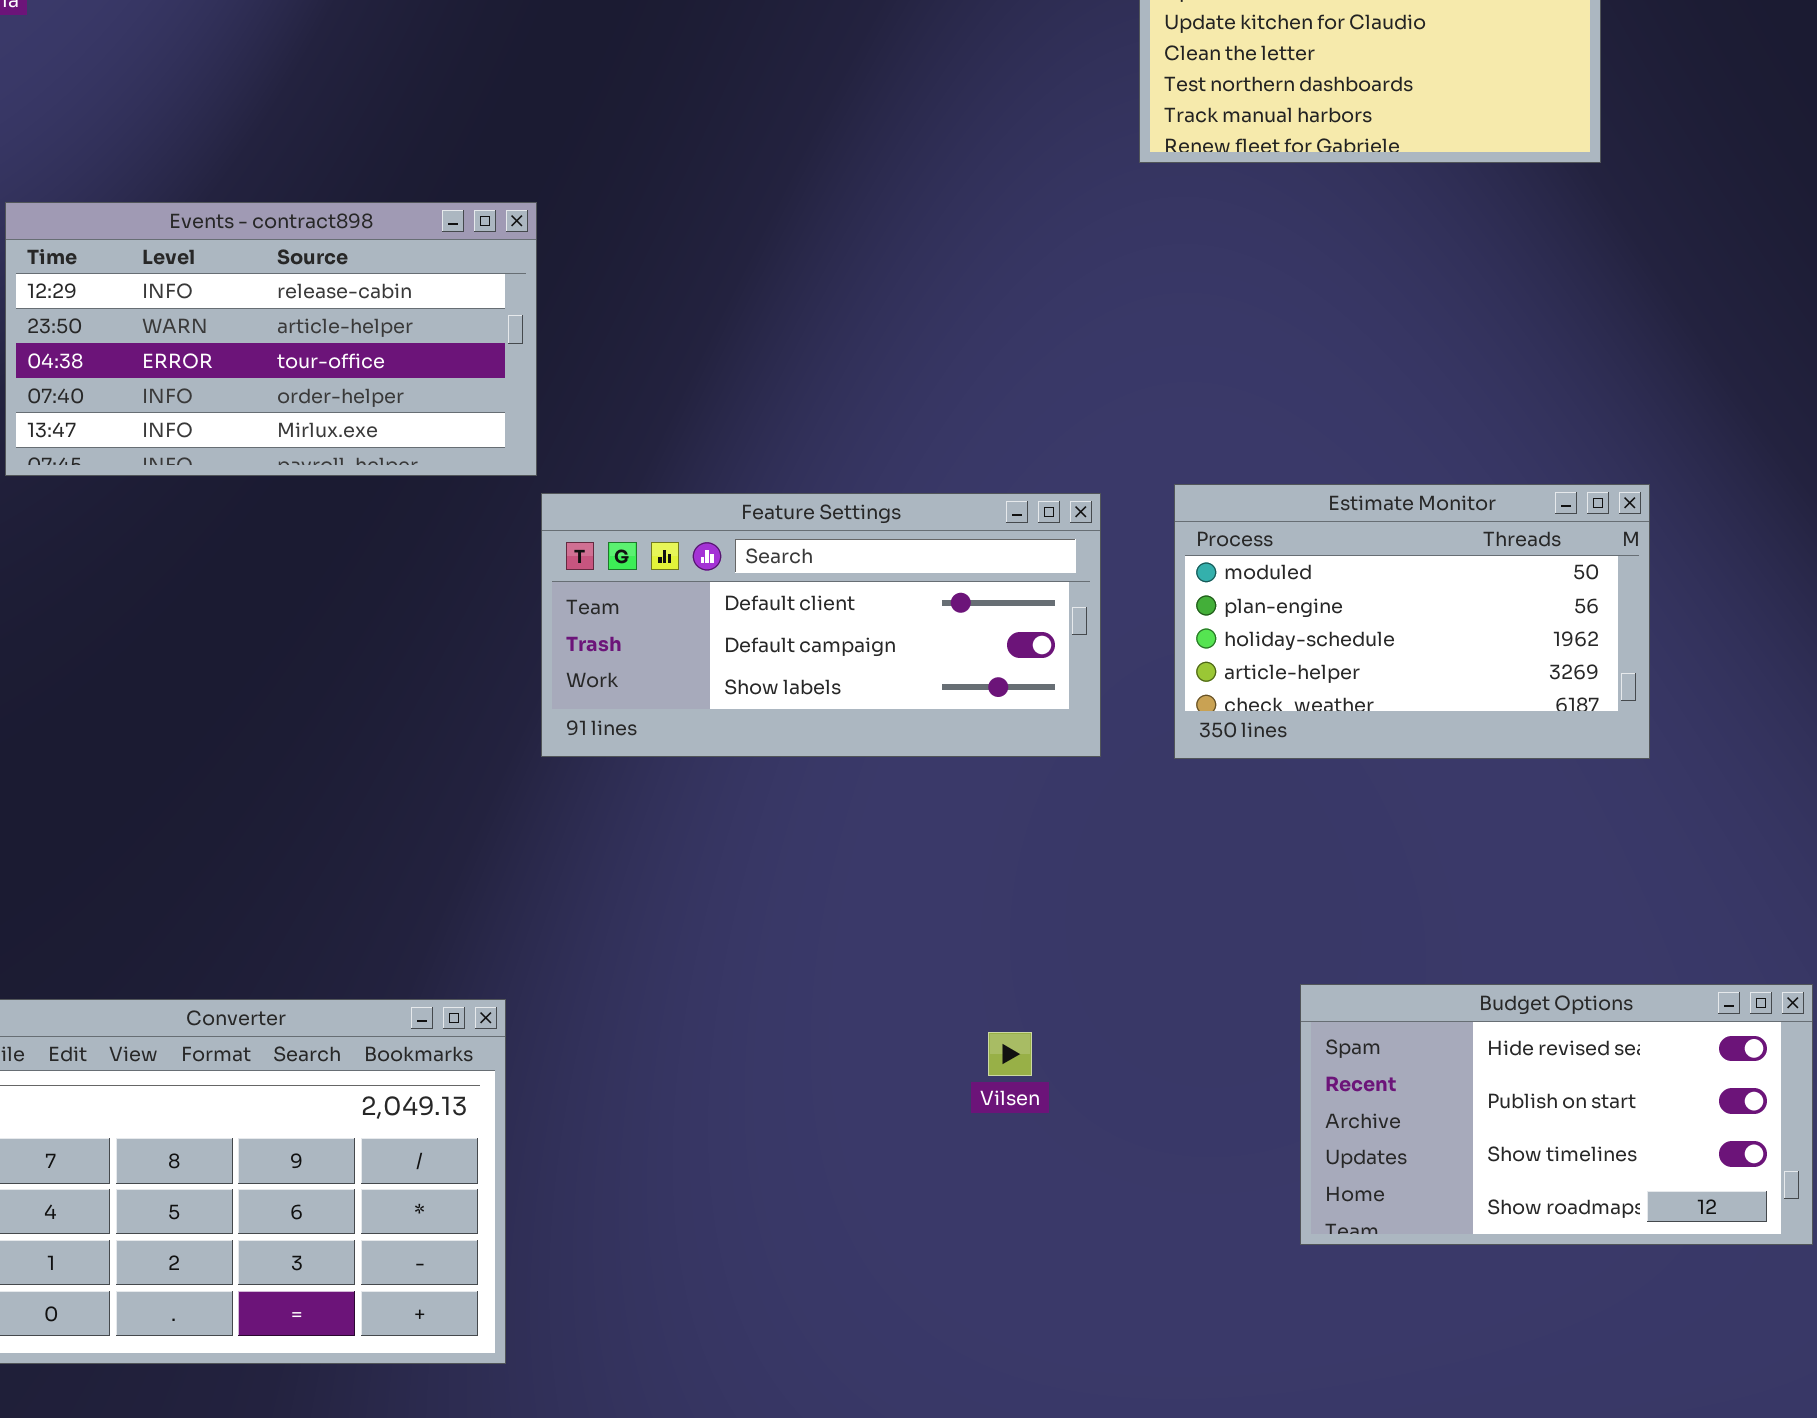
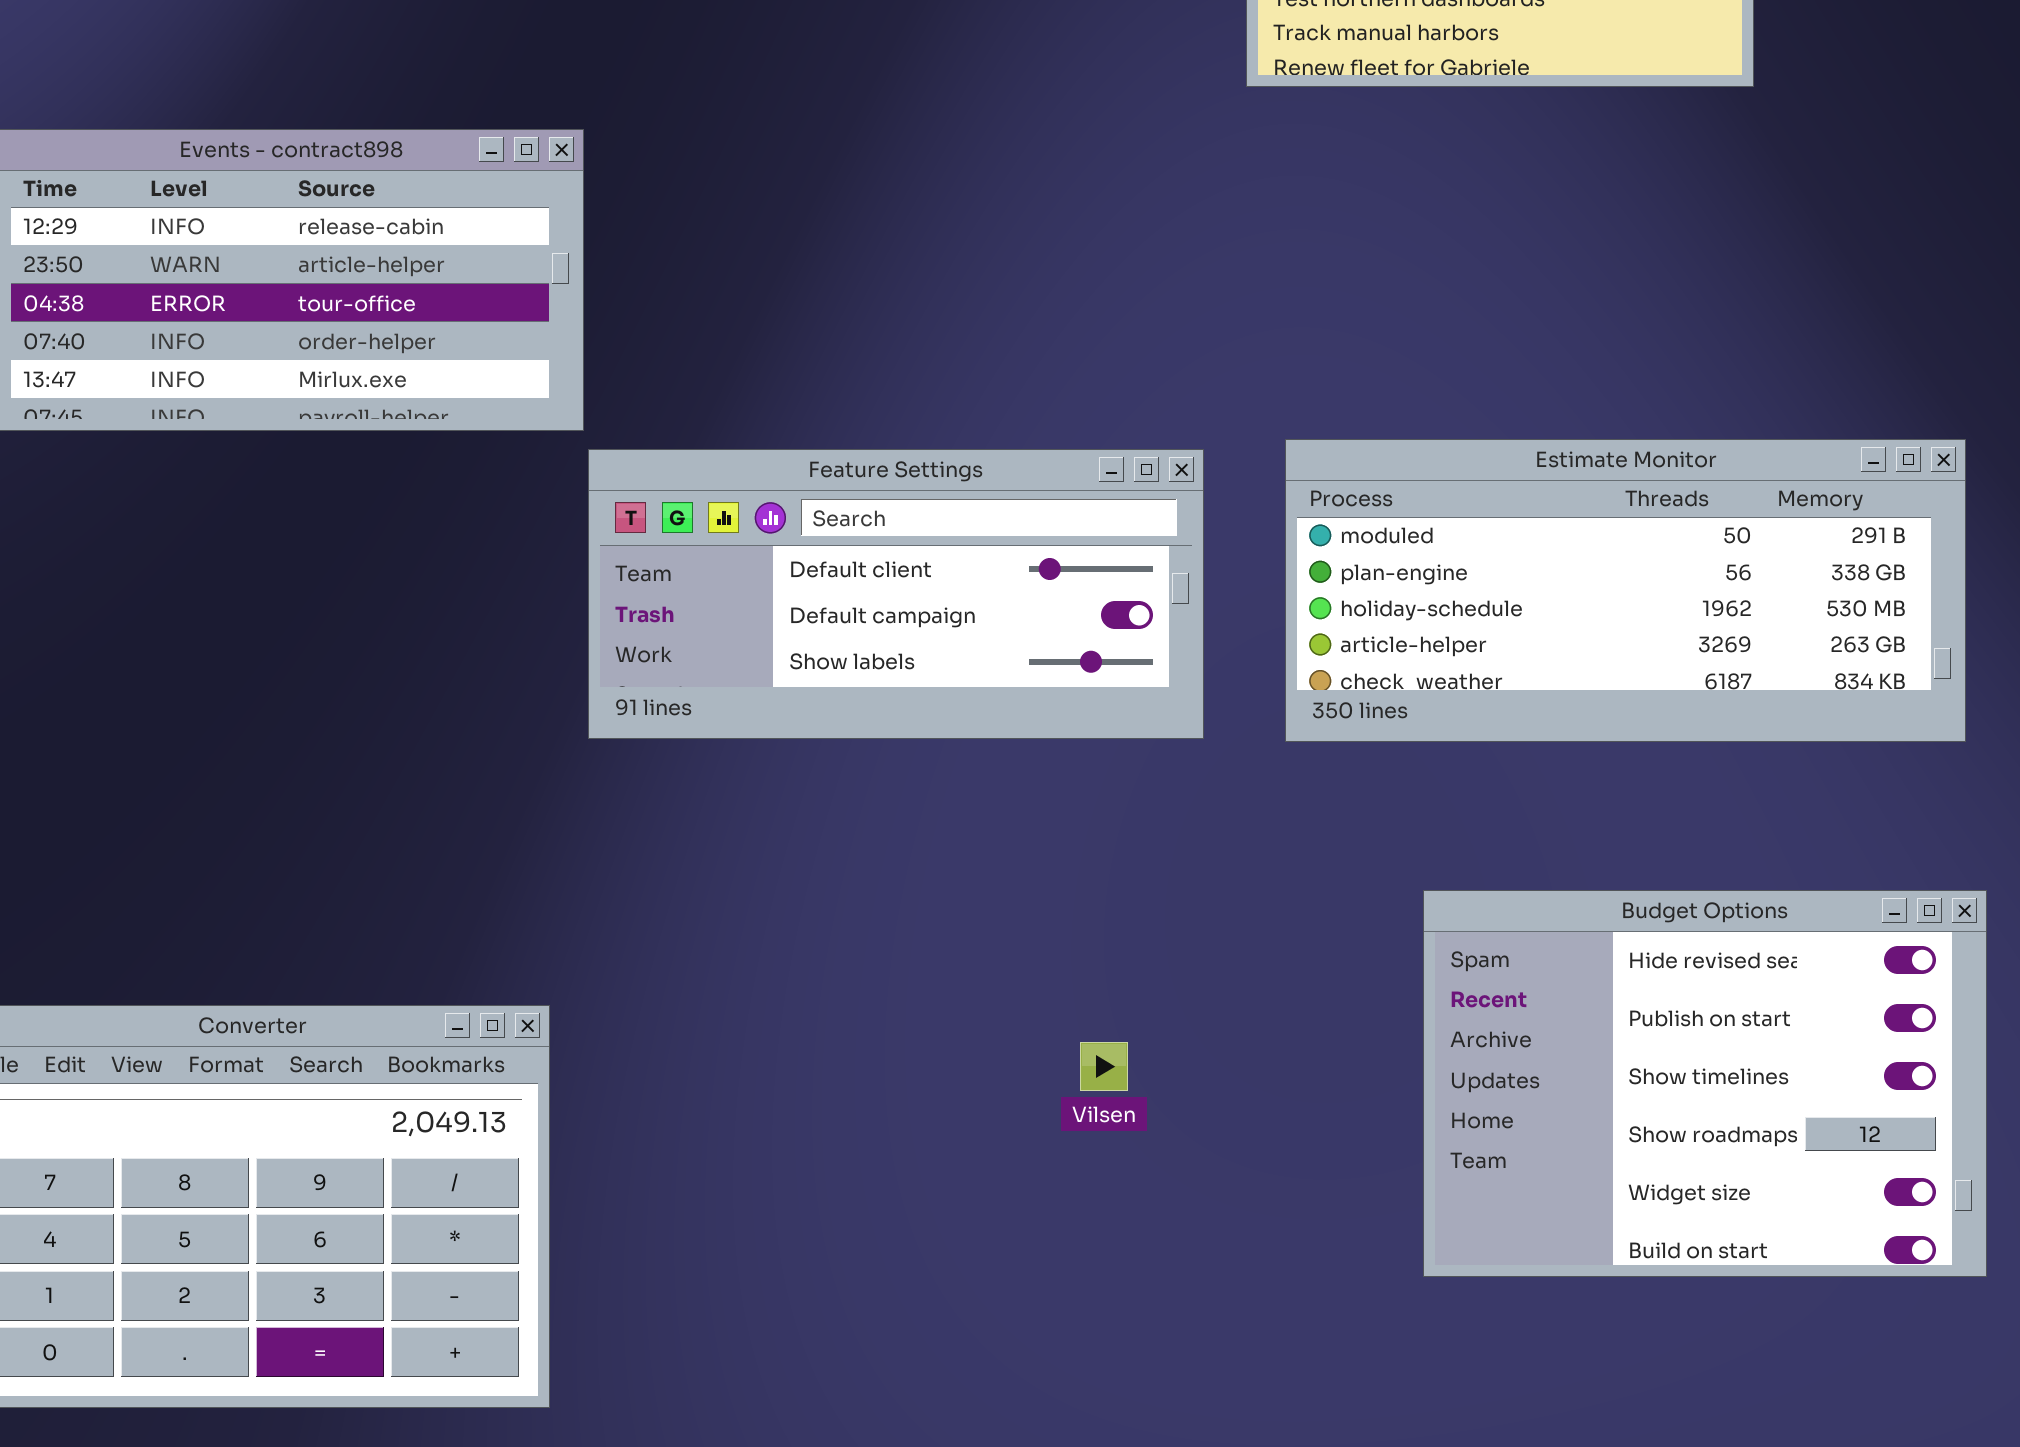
Estimate Monitor: [1174,484,1650,759] -> [1285,439,1966,742], resized
Budget Options: [1300,984,1813,1245] -> [1423,890,1987,1277], resized

